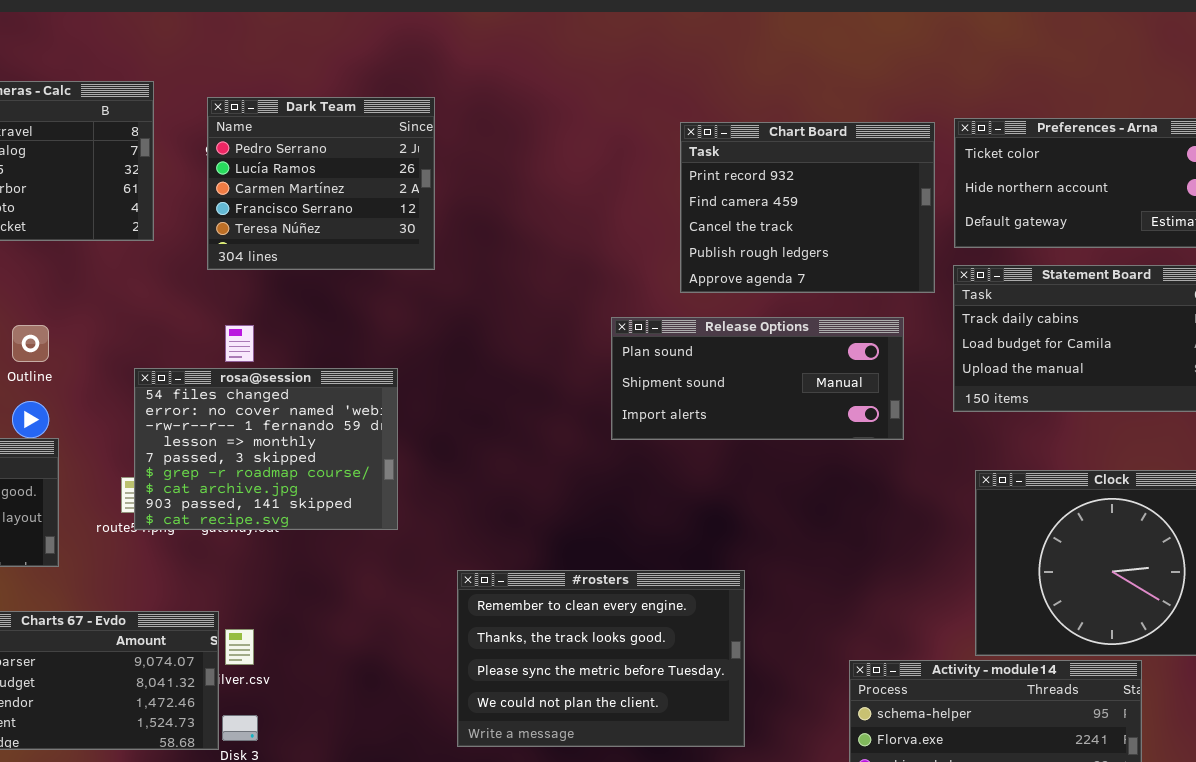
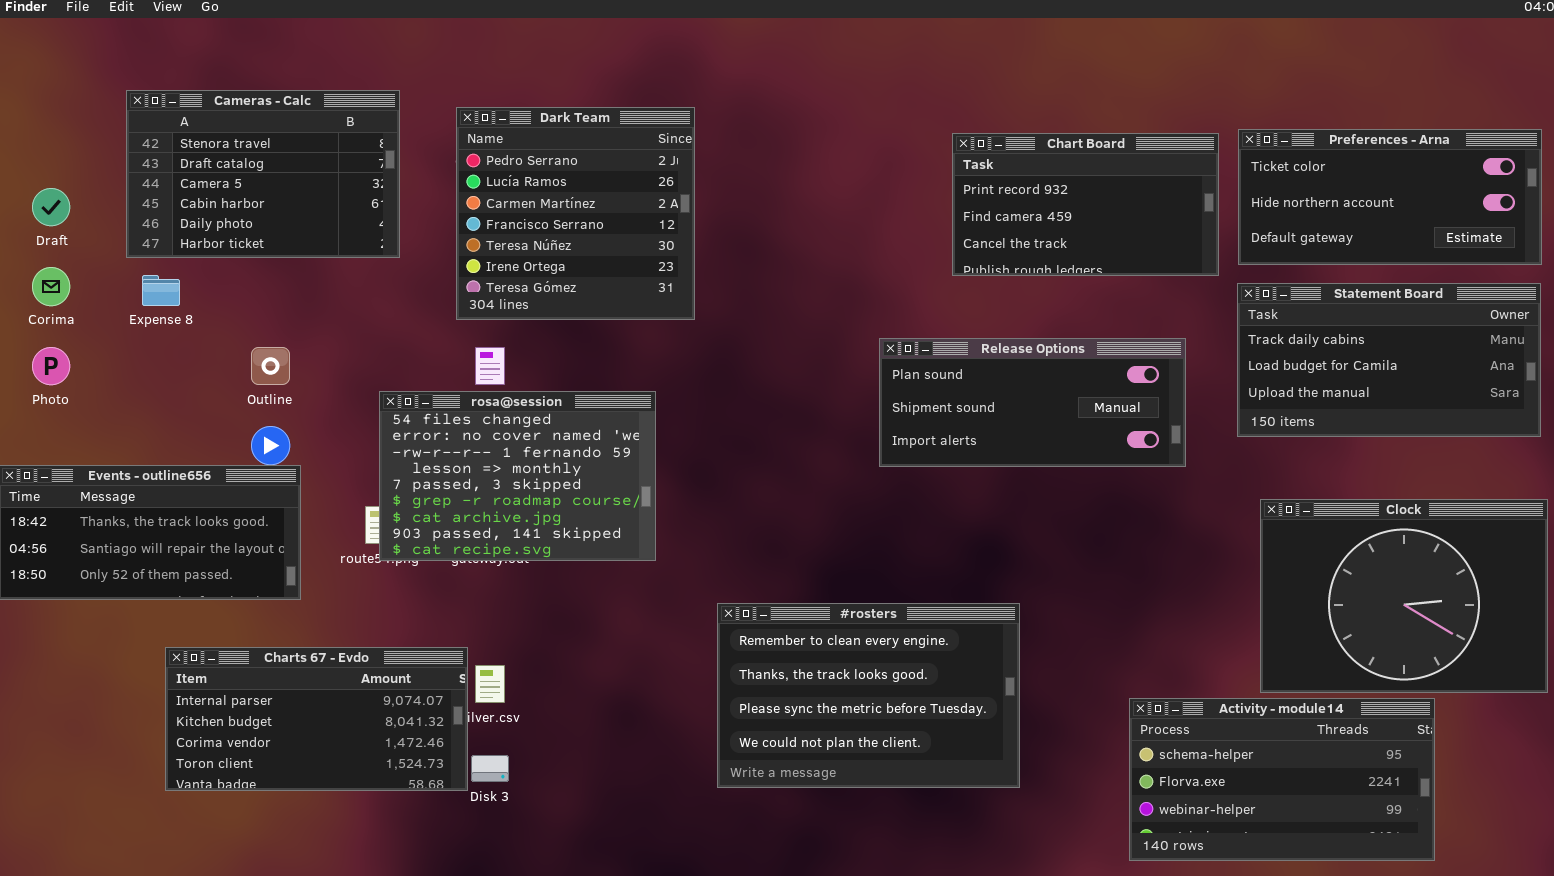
Dark Team: [207,97,435,270] -> [456,107,695,320], resized
Chart Board: [680,122,935,293] -> [952,133,1219,276], resized

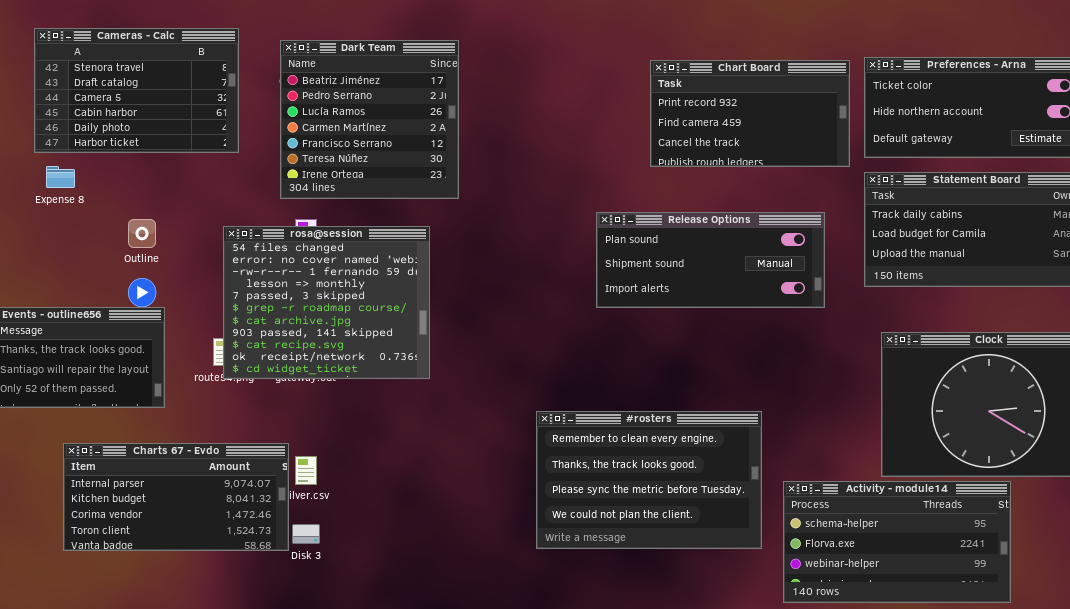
Dark Team: [456,107,695,320] -> [280,40,459,199], scrolled up 1 row
rosa@session: [379,391,656,561] -> [223,226,430,379], resized
#rosters: [717,603,1020,788] -> [536,411,762,549], moved

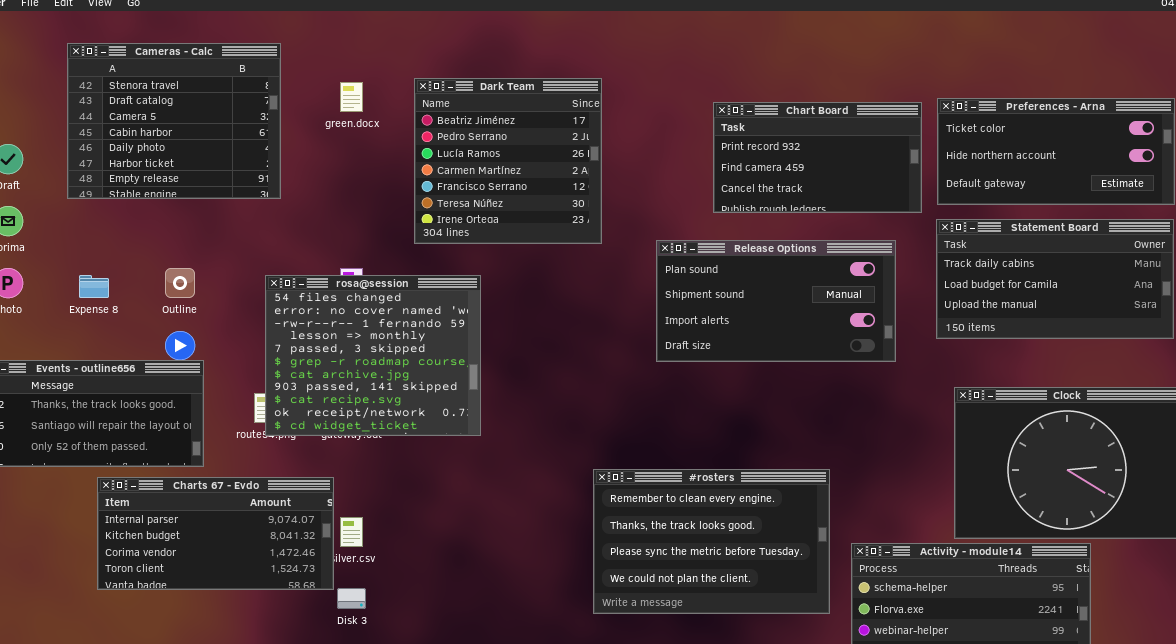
Cameras - Calc: [34,28,239,153] -> [67,43,281,199], resized
Dark Team: [280,40,459,199] -> [414,78,602,244], moved
Expense 8: [46,166,75,188] -> [79,275,109,298], moved
Release Options: [596,212,825,308] -> [656,240,896,362], resized
Charts 67 - Evdo: [63,443,289,551] -> [97,477,334,590], moved

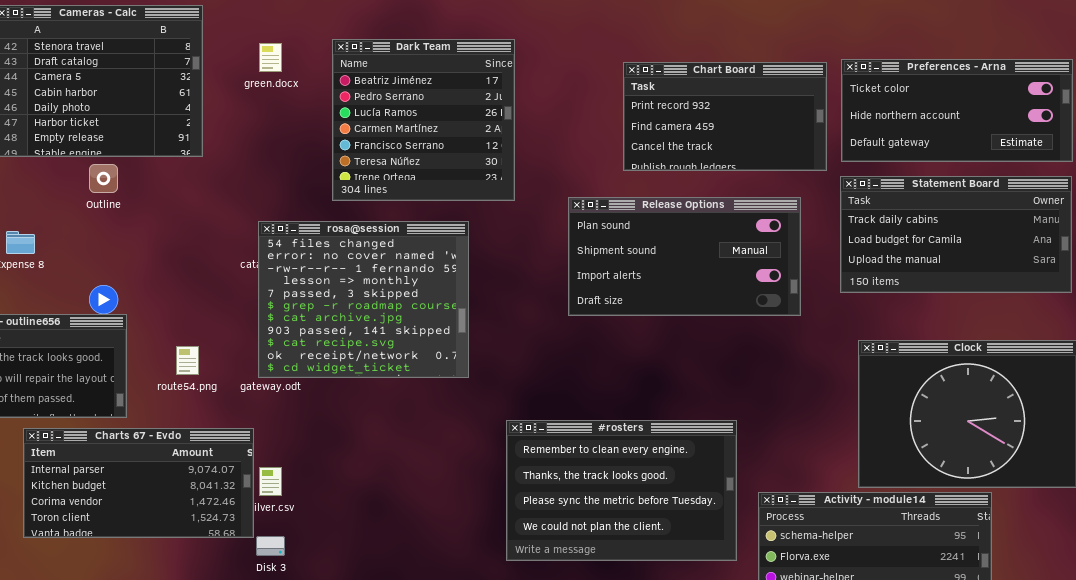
Outline: [165,268,195,298] -> [89,164,118,193], moved
rosa@session: [265,275,481,436] -> [258,221,469,378], moved

